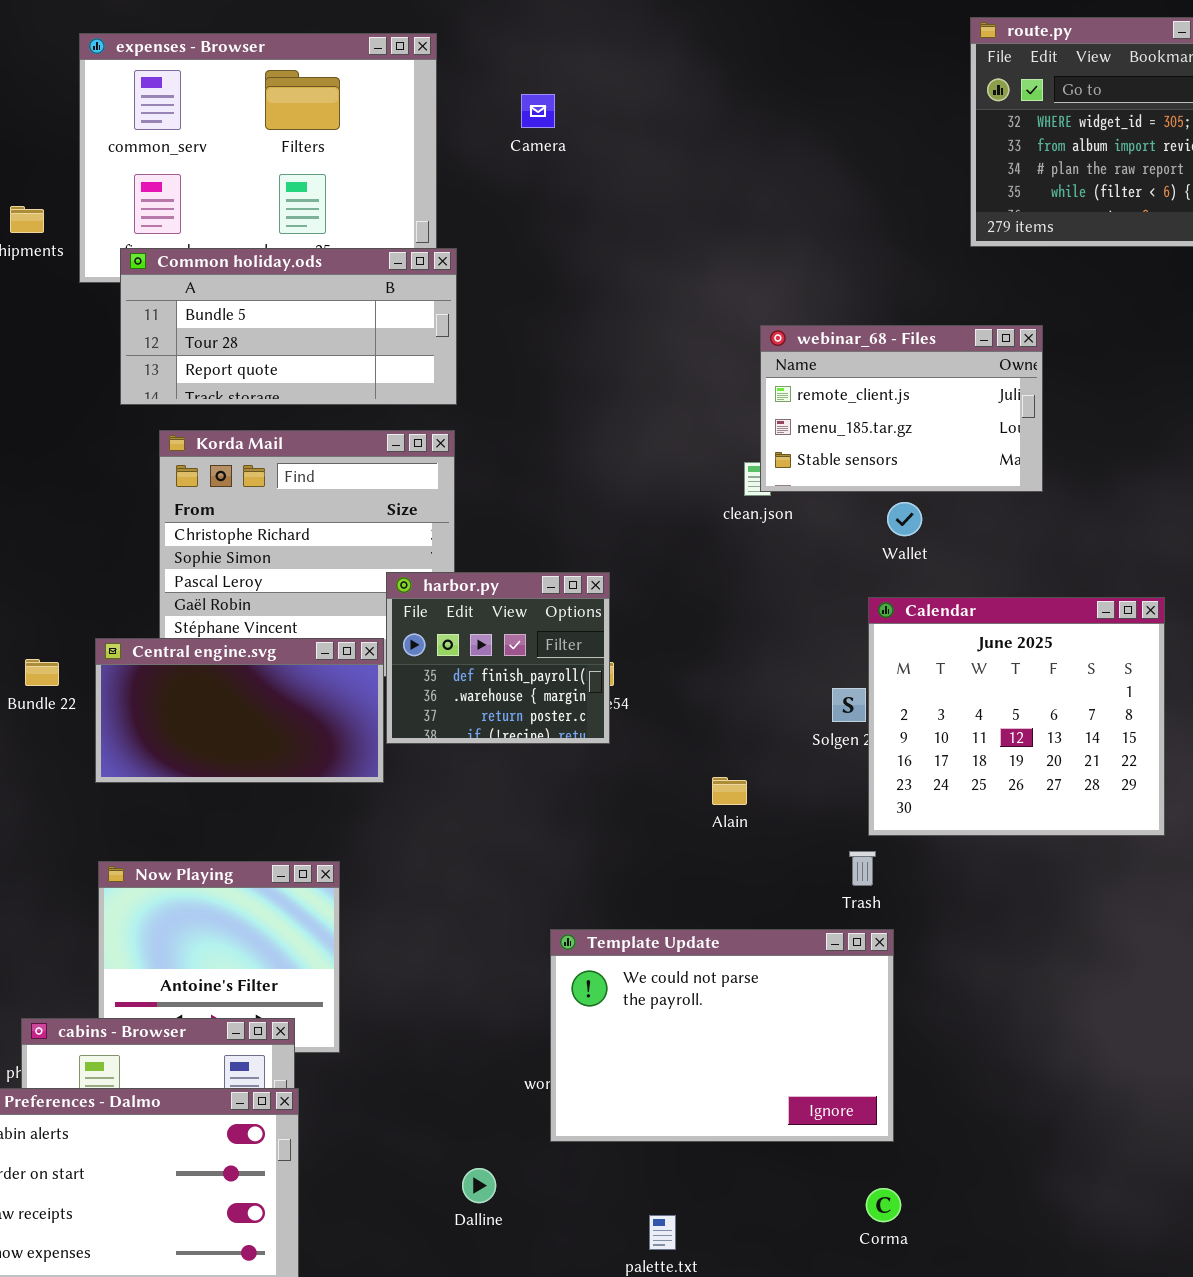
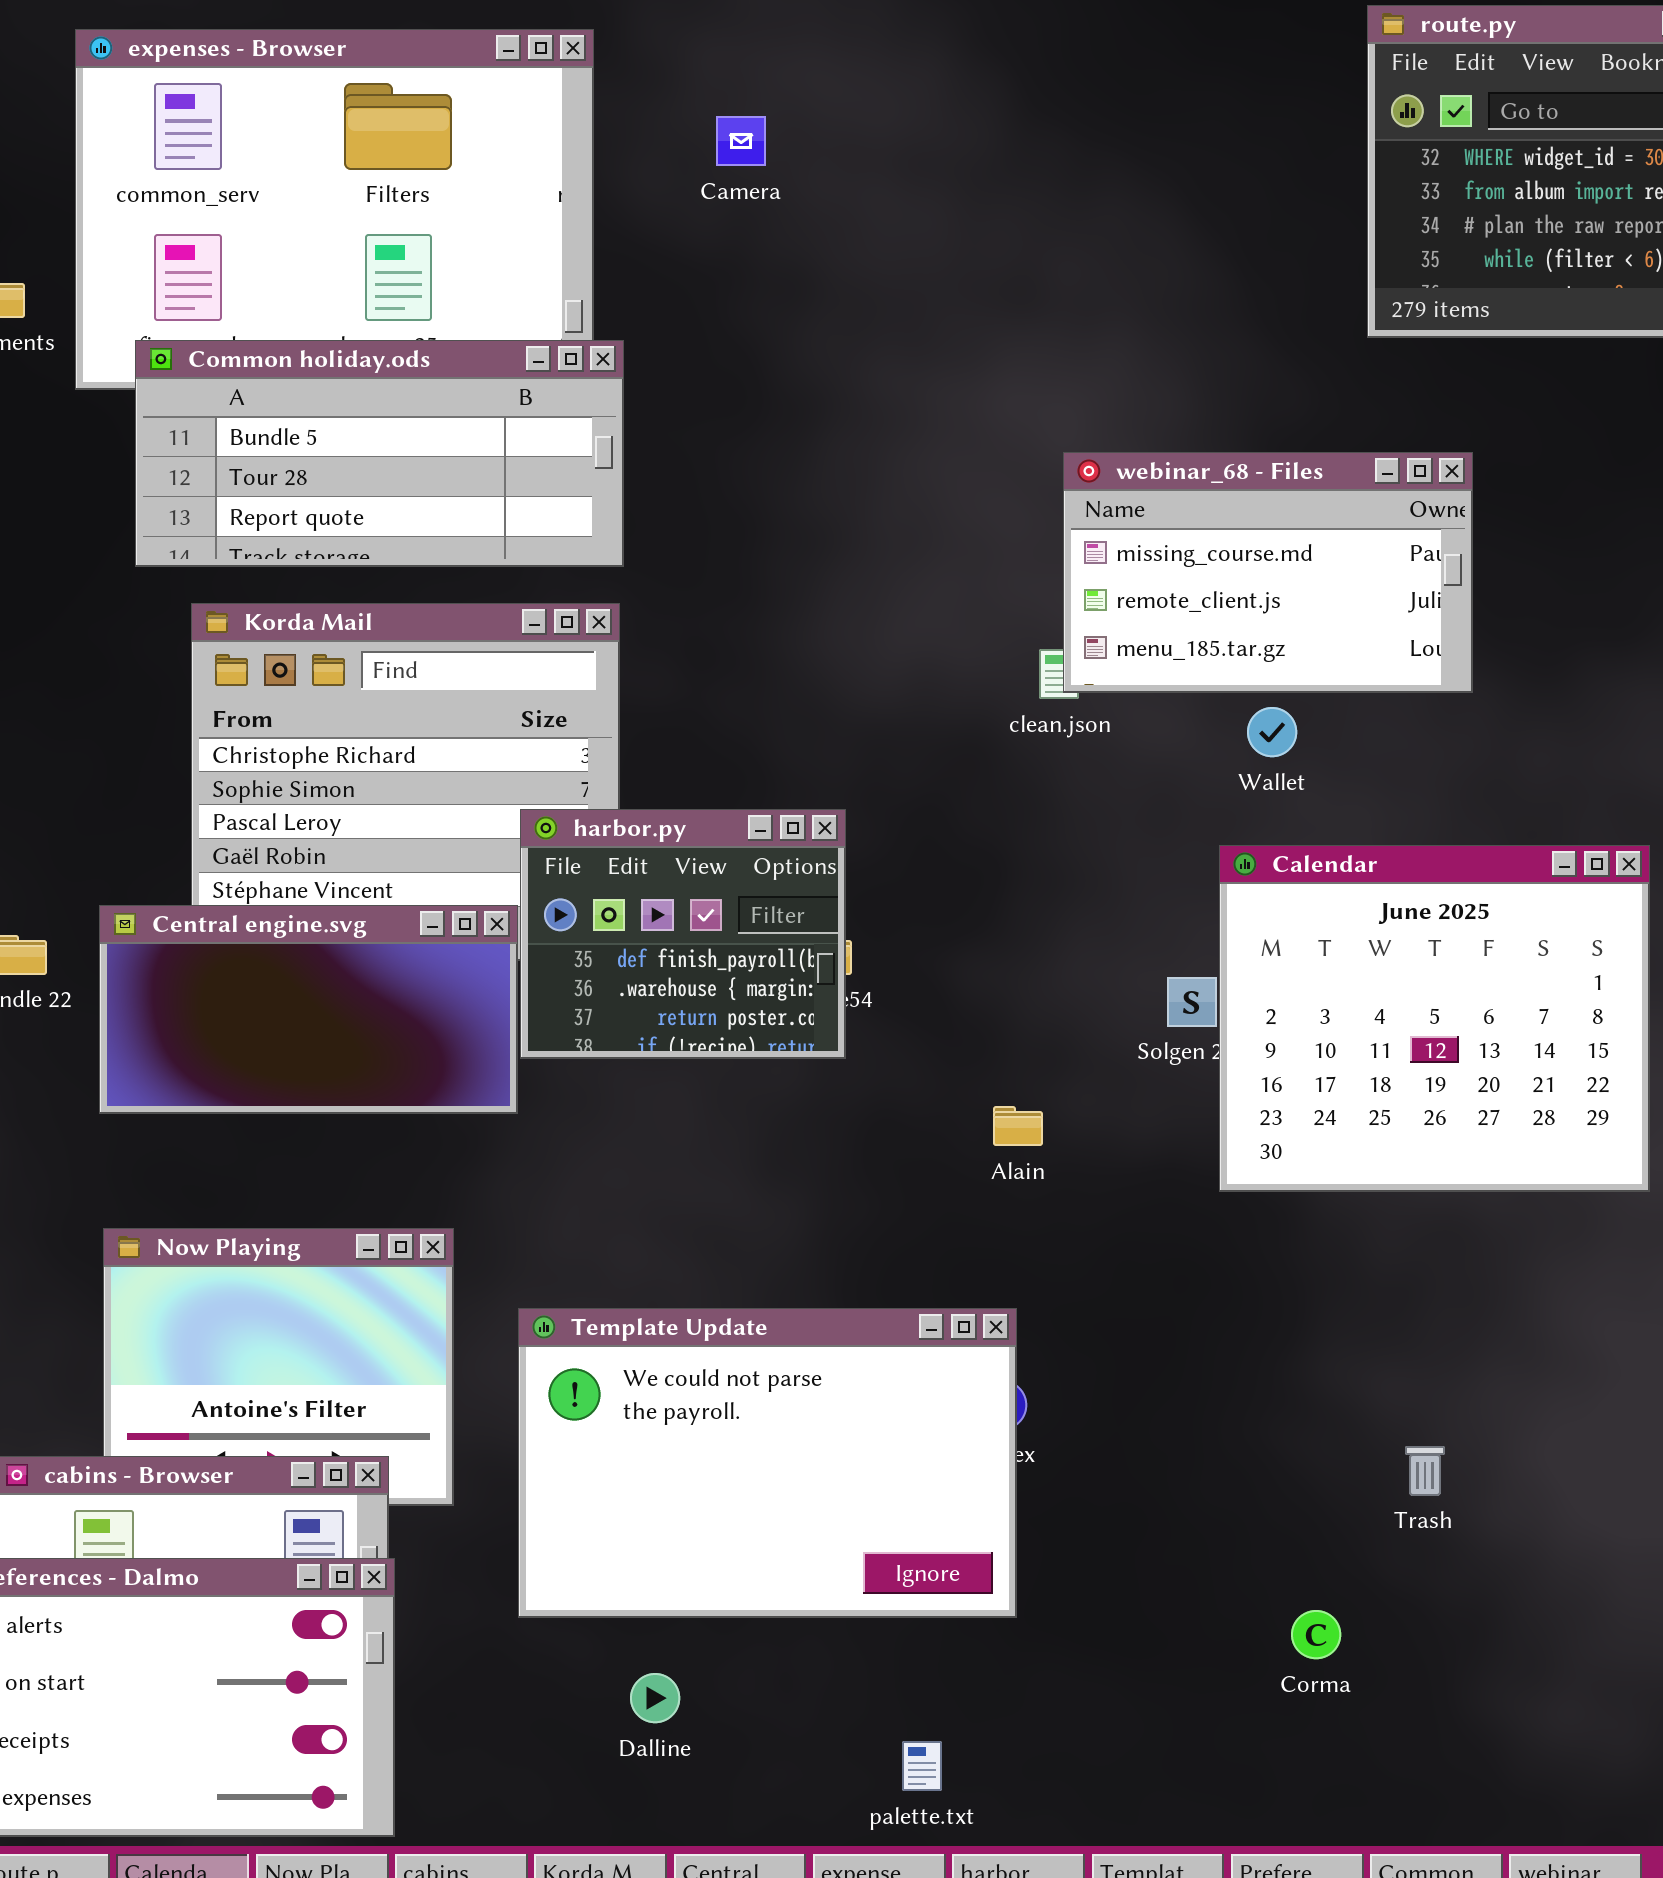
webinar_68 - Files: [760,325,1043,492] -> [1063,452,1473,693], scrolled up 1 row
Trash: [849,851,876,886] -> [1405,1446,1445,1496], moved
Template Update: [550,929,894,1142] -> [518,1308,1017,1618], moved
Corma: [866,1188,901,1222] -> [1291,1610,1341,1659], moved

